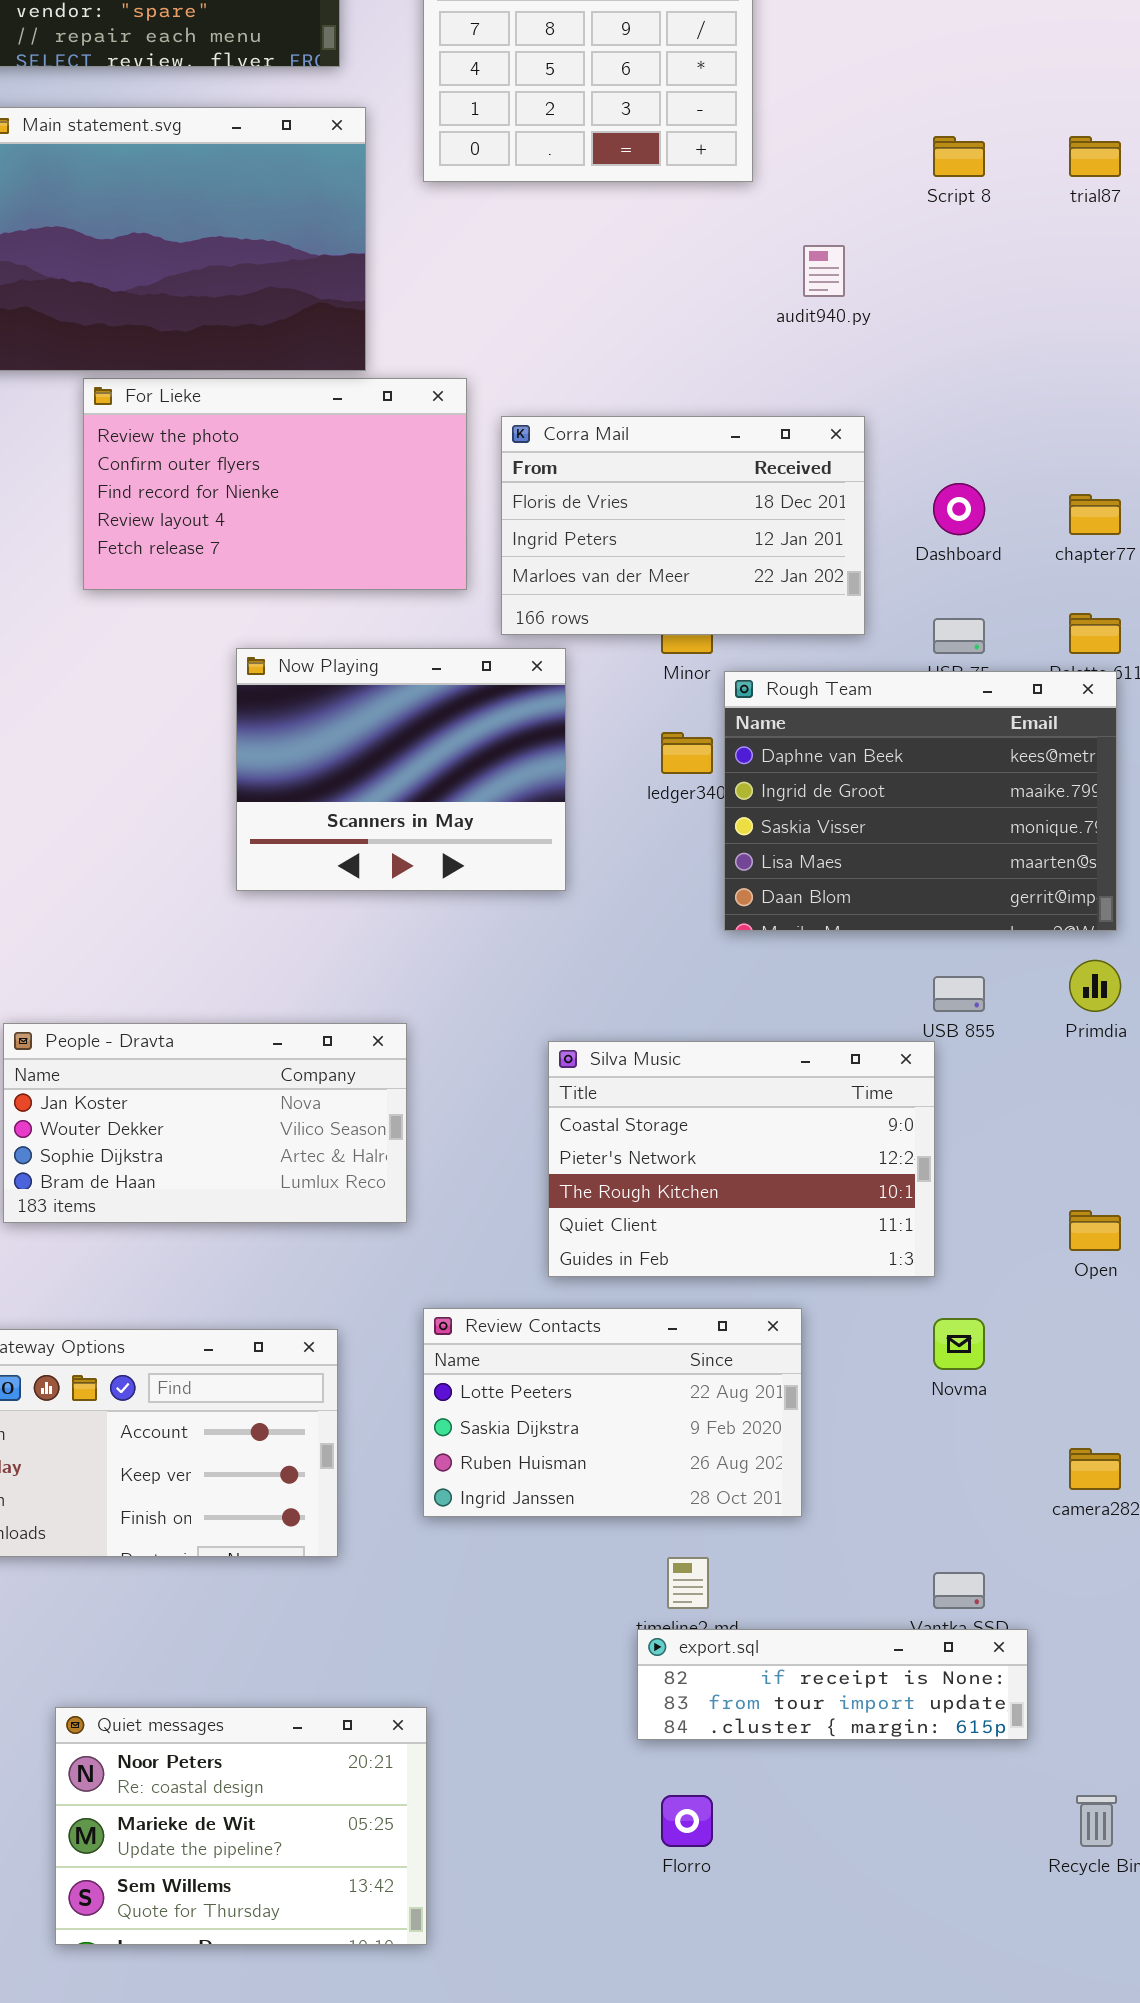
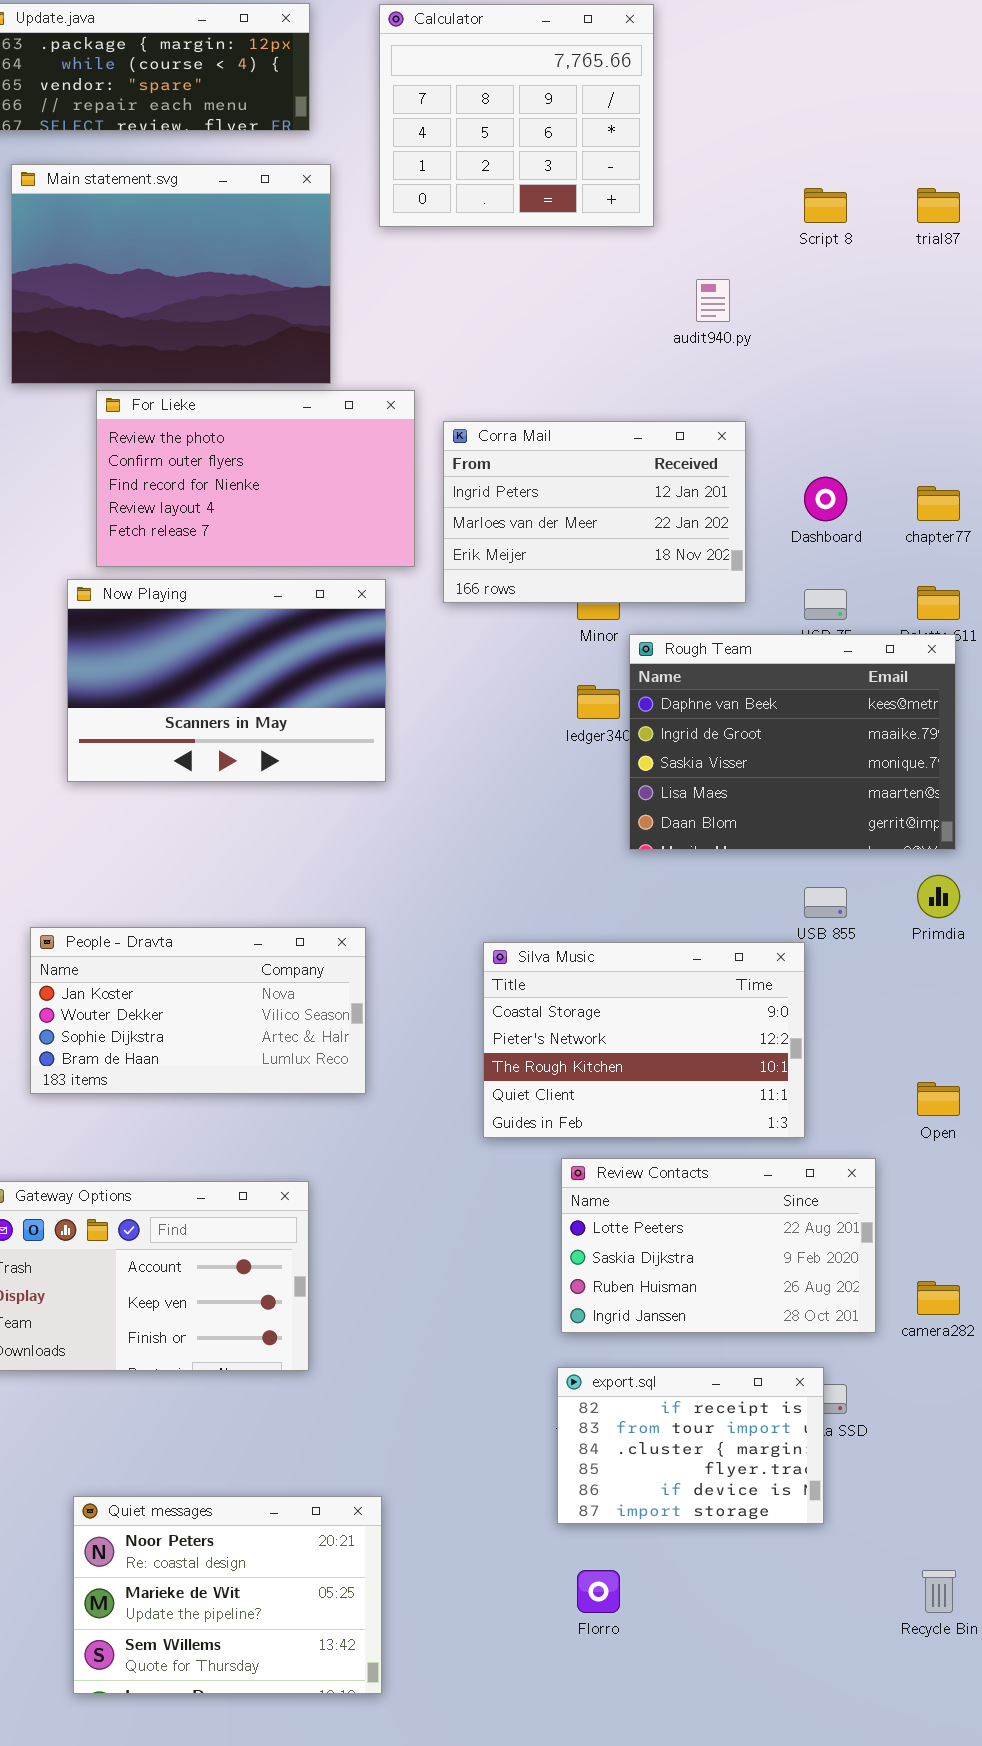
Corra Mail: [501,416,865,635] -> [443,421,746,603], scrolled down 1 row
Now Playing: [236,648,566,891] -> [67,579,386,782], moved, resized
Review Contacts: [423,1308,802,1517] -> [561,1158,876,1333], moved
export.sql: [637,1629,1028,1740] -> [557,1367,824,1524], resized

